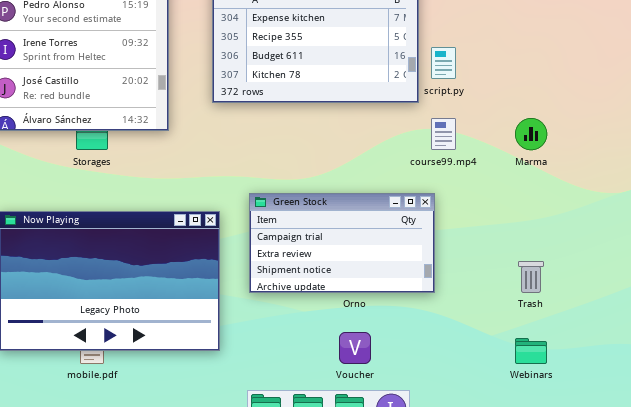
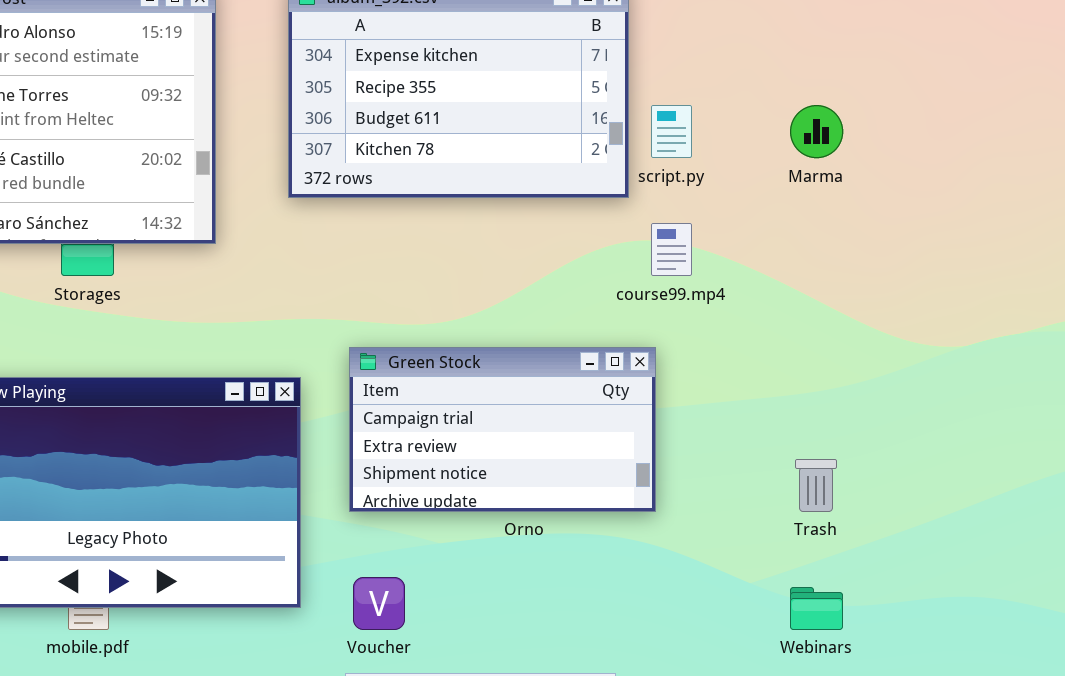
Marma: [515,118,547,150] -> [790,105,843,158], moved
Voucher: [339,332,371,364] -> [353,577,405,630], moved

